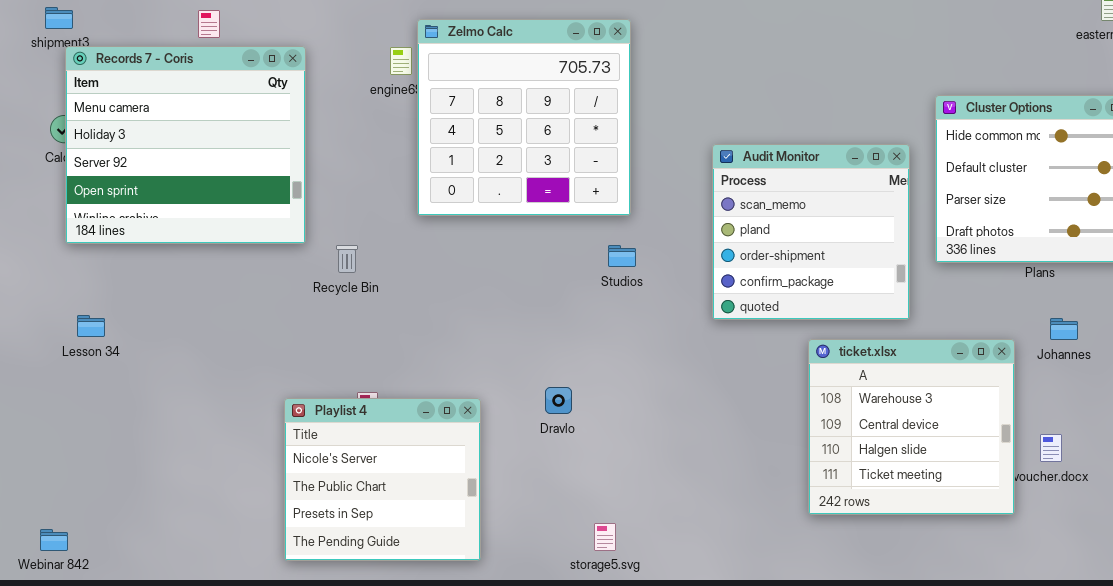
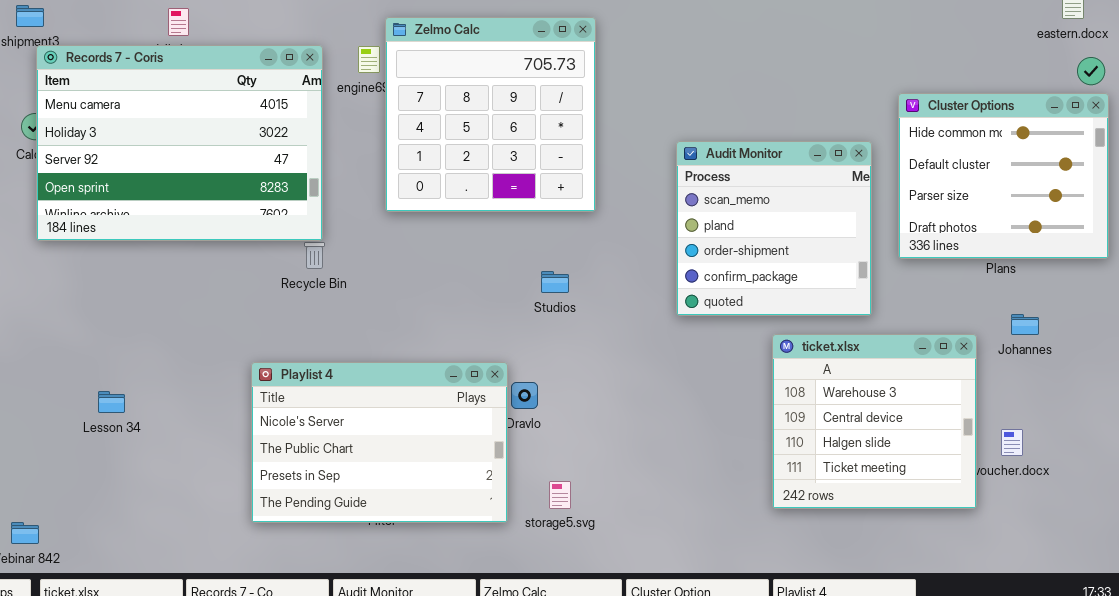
Records 7 - Coris: [65,46,306,244] -> [36,45,323,241], resized
Studios: [608,245,636,267] -> [541,271,569,293], moved
Lesson 34: [77,315,105,337] -> [98,391,125,413], moved
Playlist 4: [284,398,481,561] -> [251,362,508,523], moved, resized
storage5.svg: [594,523,616,551] -> [549,481,571,509], moved

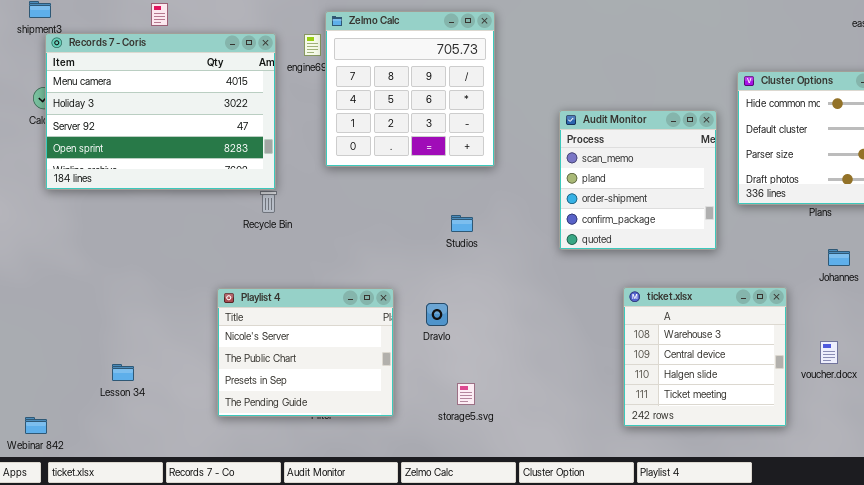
ticket.xlsx: [772,334,977,509] -> [623,287,787,427], moved
Playlist 4: [251,362,508,523] -> [217,288,394,417], resized
Lesson 34: [98,391,125,413] -> [112,364,134,381], moved

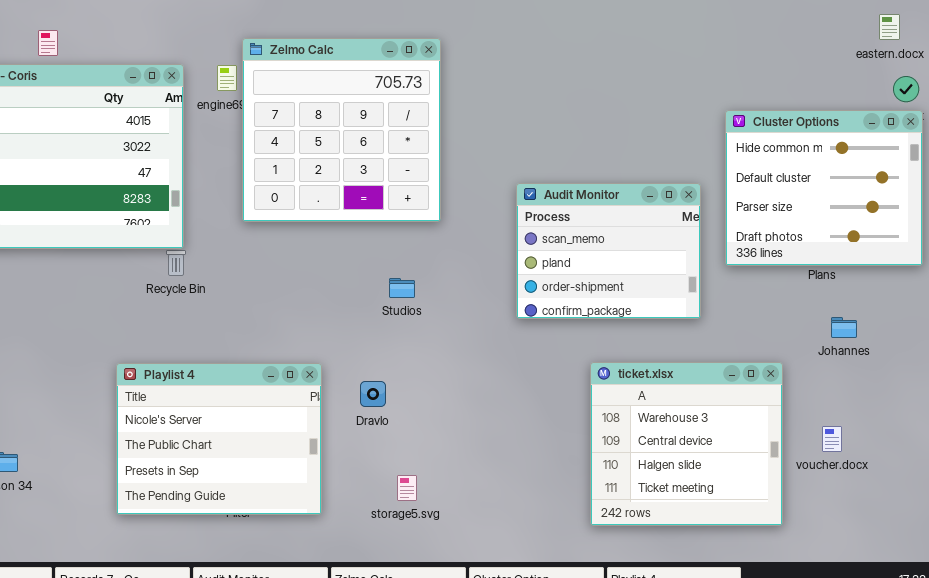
Audit Monitor: [559,110,717,250] -> [516,183,701,319], resized

